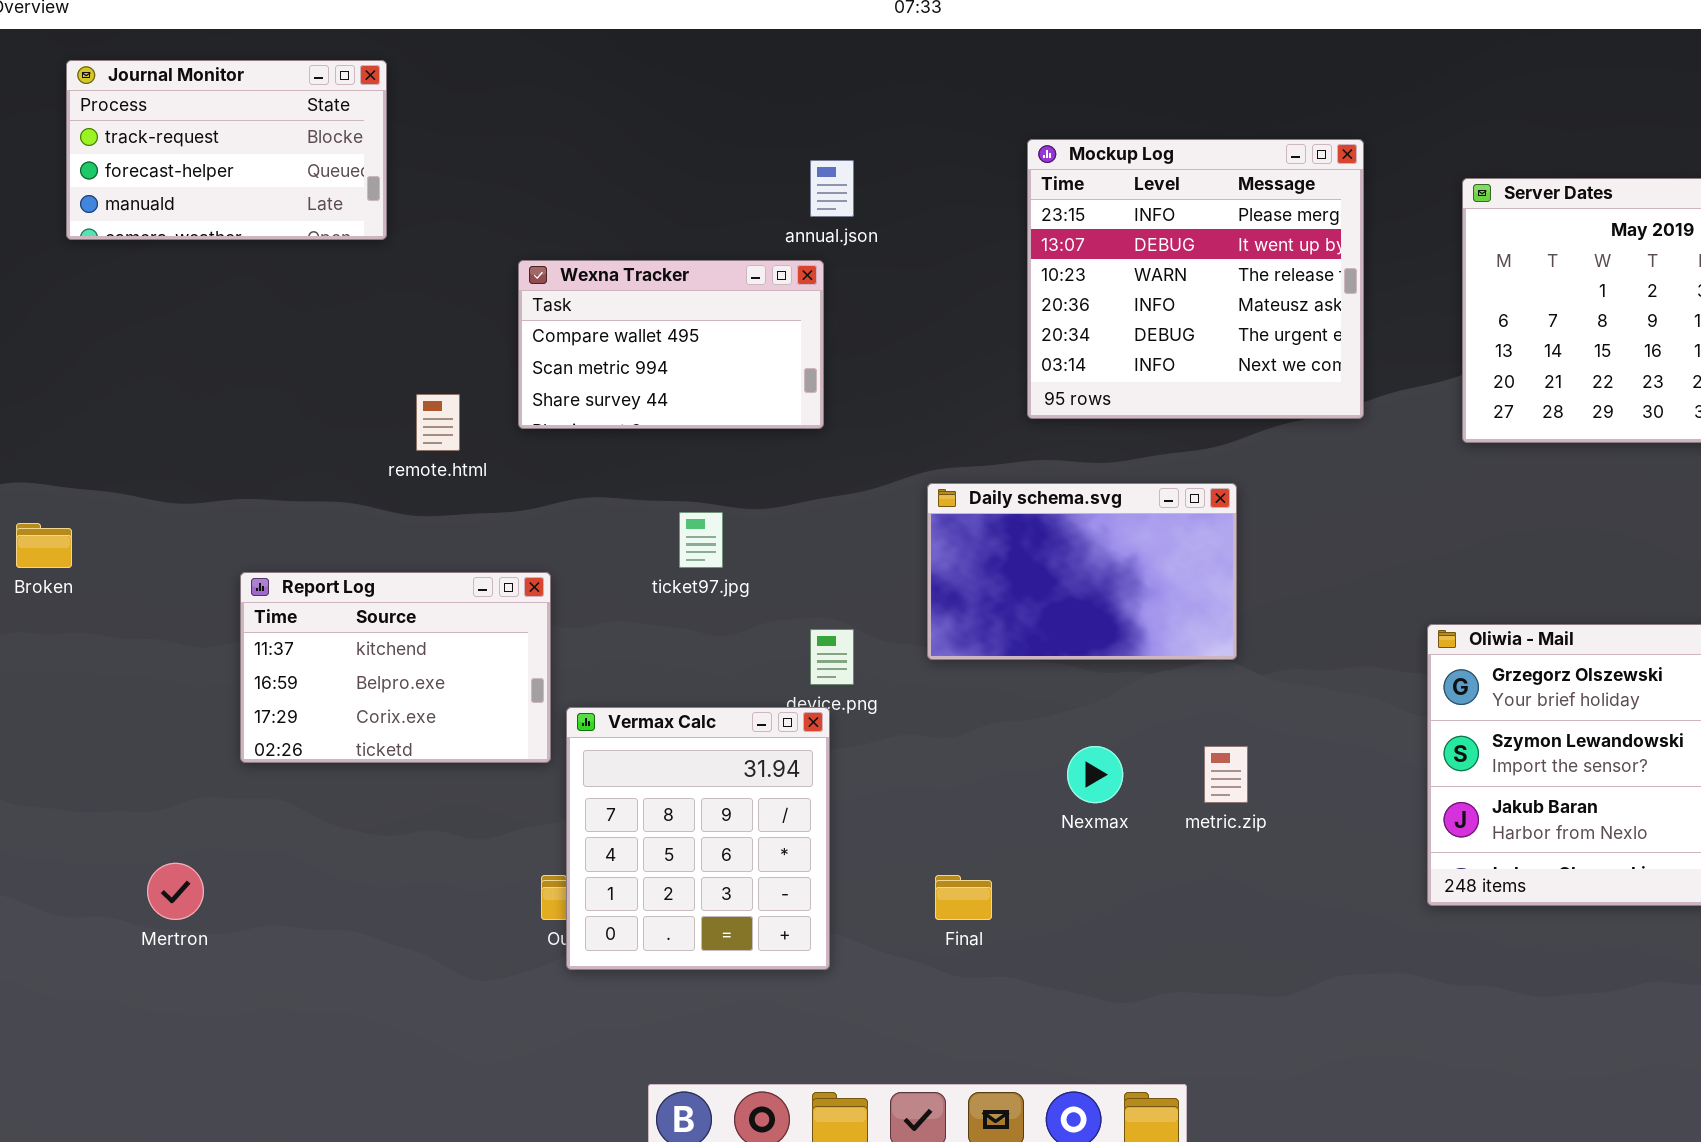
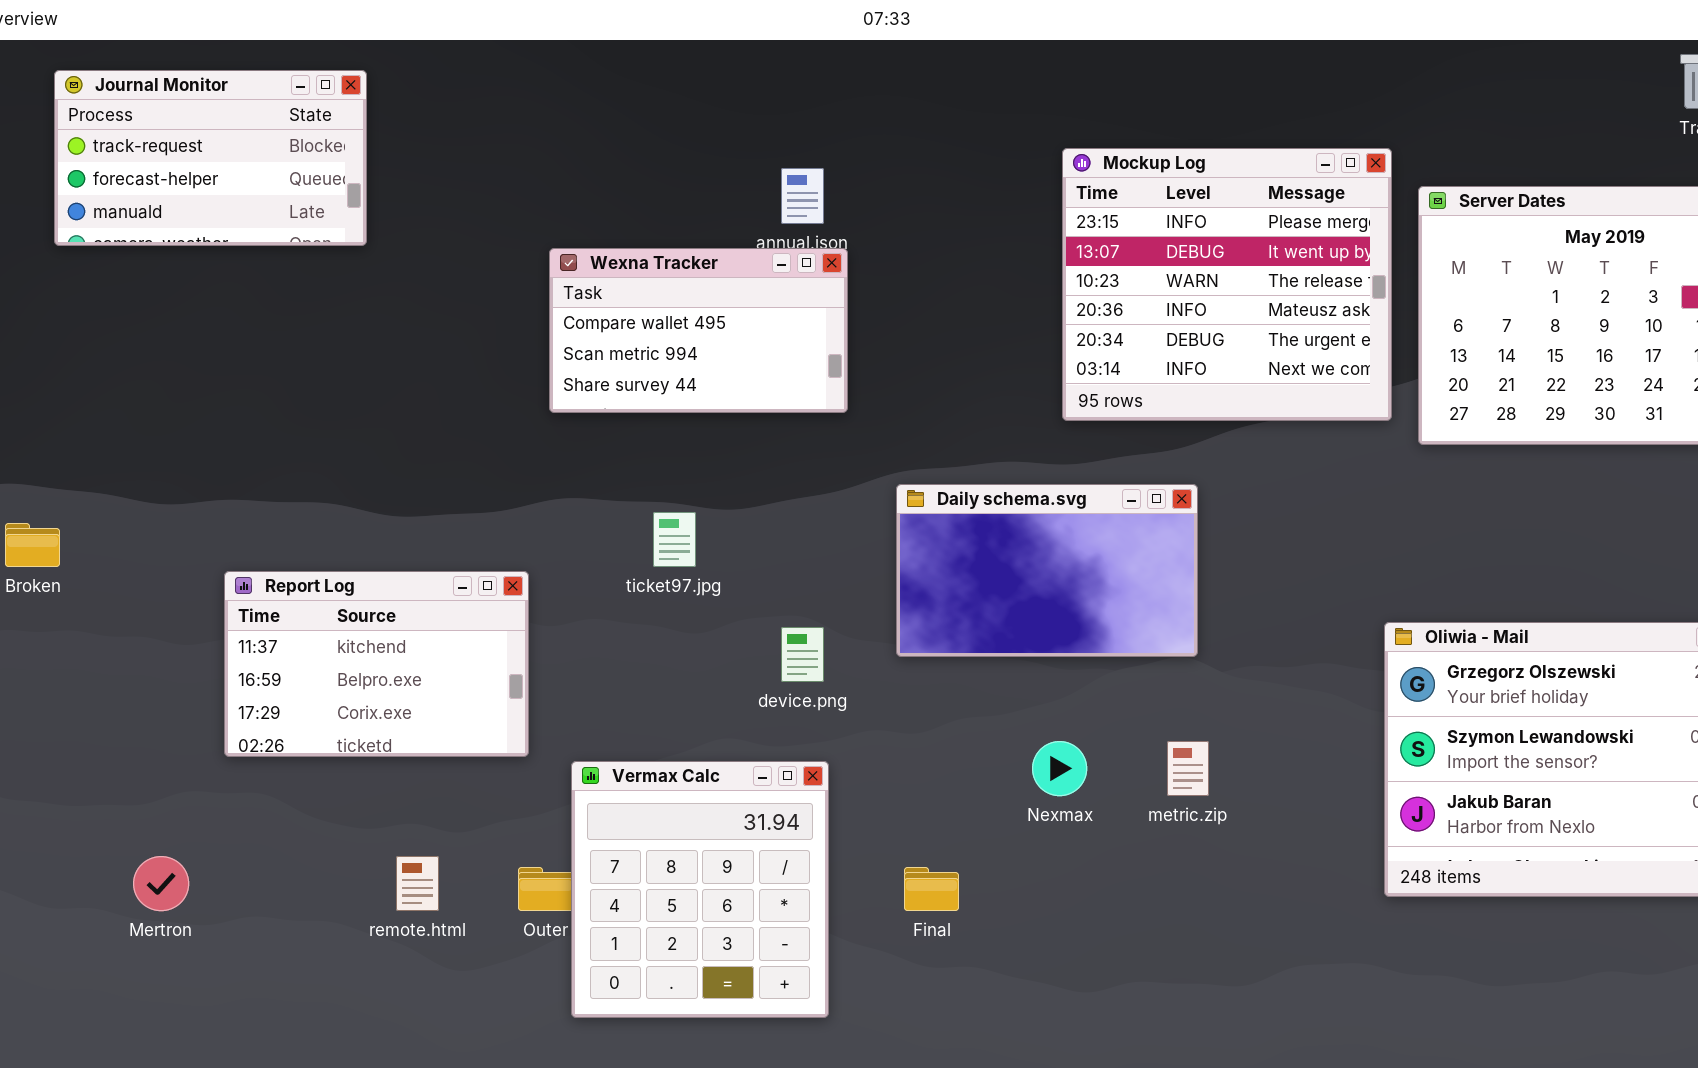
Mockup Log: [1027,139,1364,419] -> [1062,148,1392,421], moved
Wexna Tracker: [518,260,824,429] -> [549,248,848,413], moved
remote.html: [416,394,460,451] -> [396,856,439,911], moved
Vermax Calc: [566,707,830,970] -> [571,761,829,1018], moved

